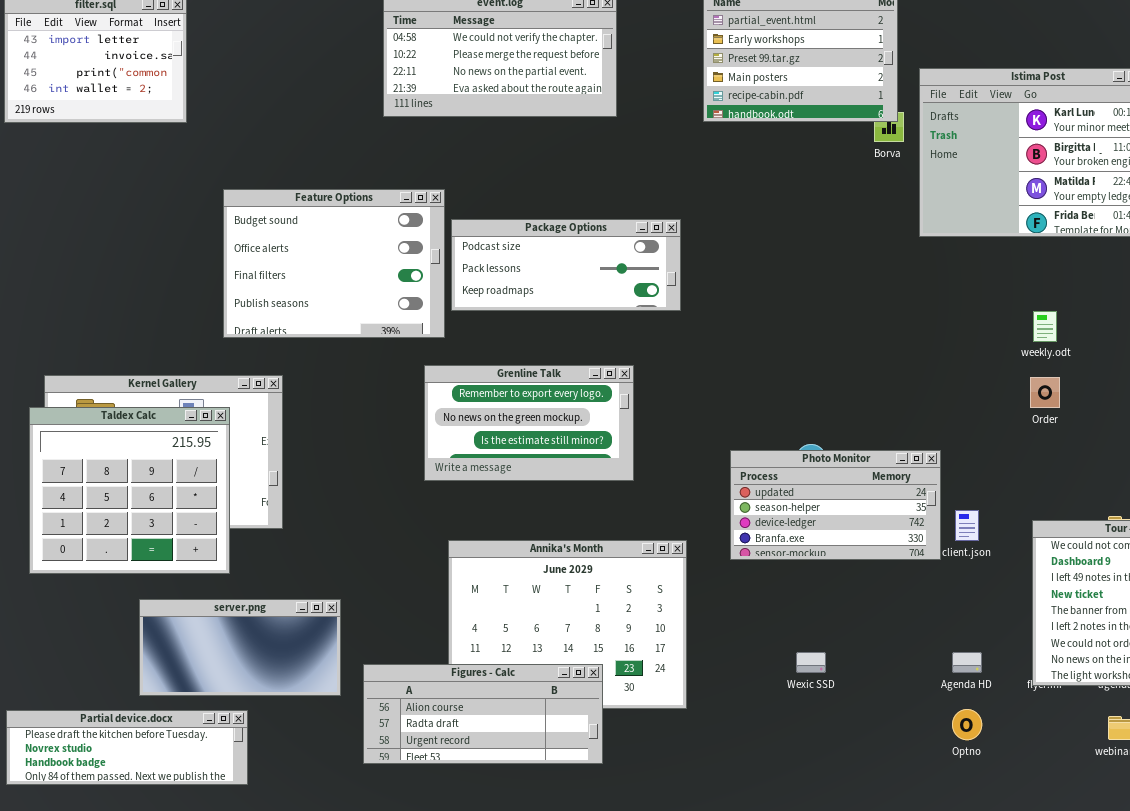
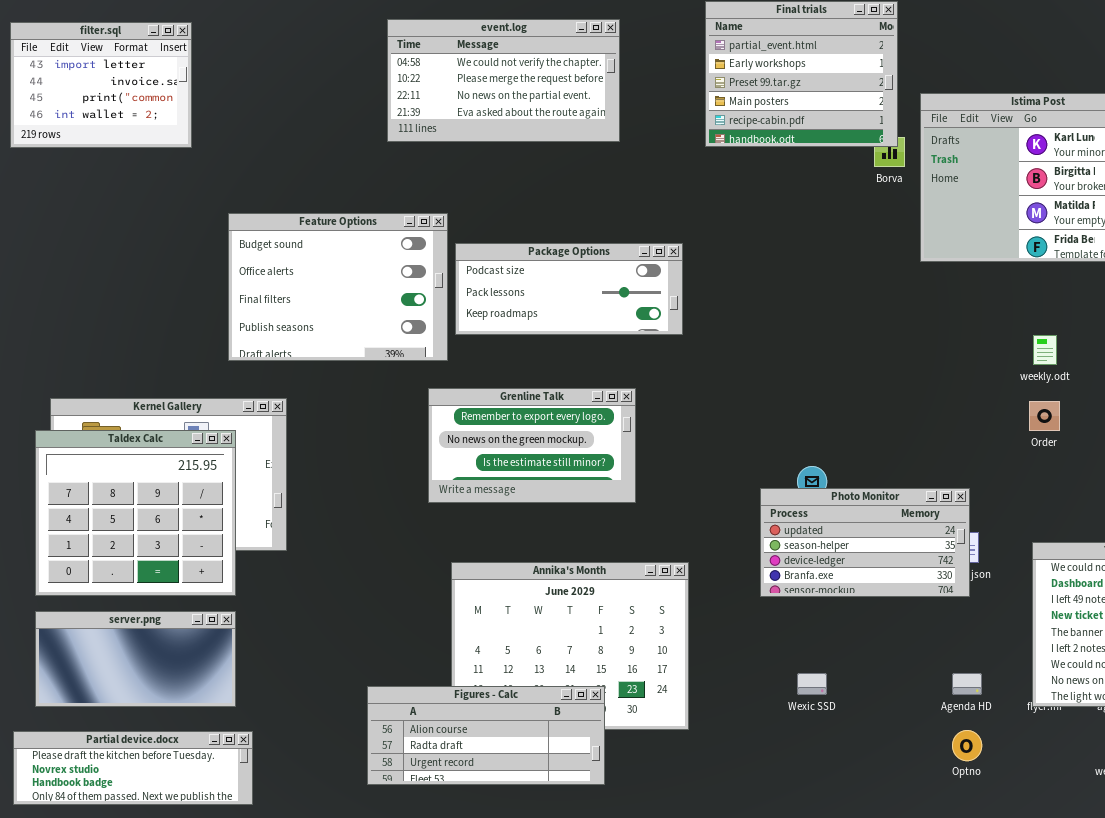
Photo Monitor: [730,450,941,560] -> [760,488,970,597], moved
server.png: [139,599,341,696] -> [35,611,236,707], moved

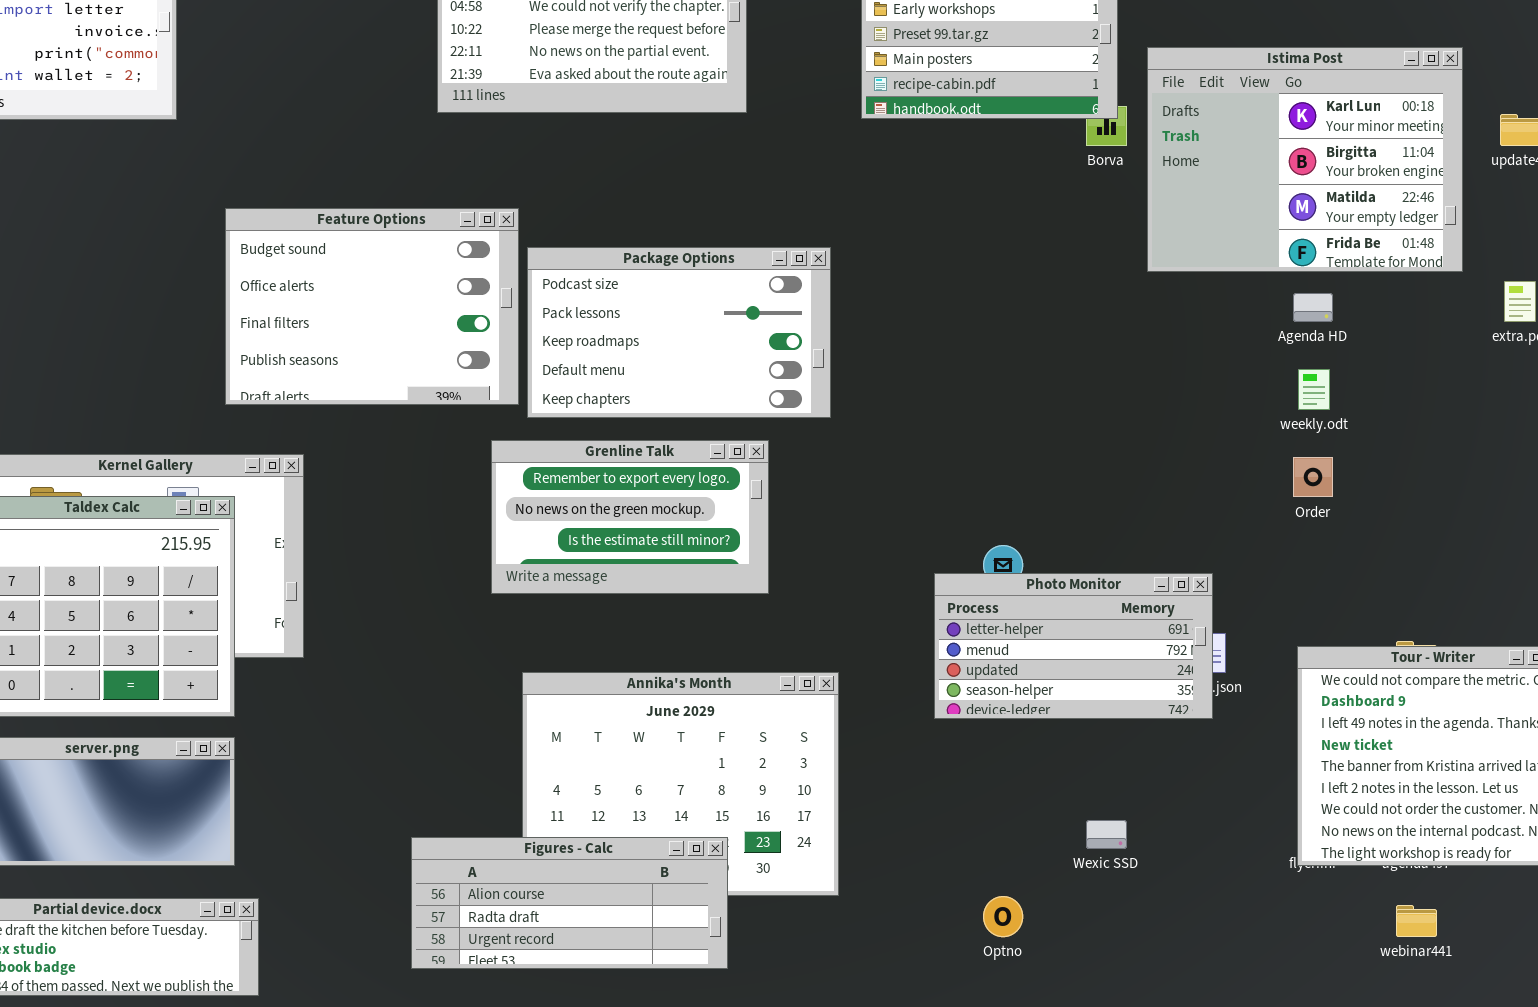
Package Options: [455,243,683,335] -> [527,247,831,418], resized
Photo Monitor: [760,488,970,597] -> [934,573,1213,719], scrolled up 2 rows
Wexic SSD: [797,673,827,695] -> [1086,820,1127,849], moved
Agenda HD: [952,673,982,695] -> [1293,293,1333,322], moved
Optno: [952,730,982,761] -> [983,896,1023,937], moved

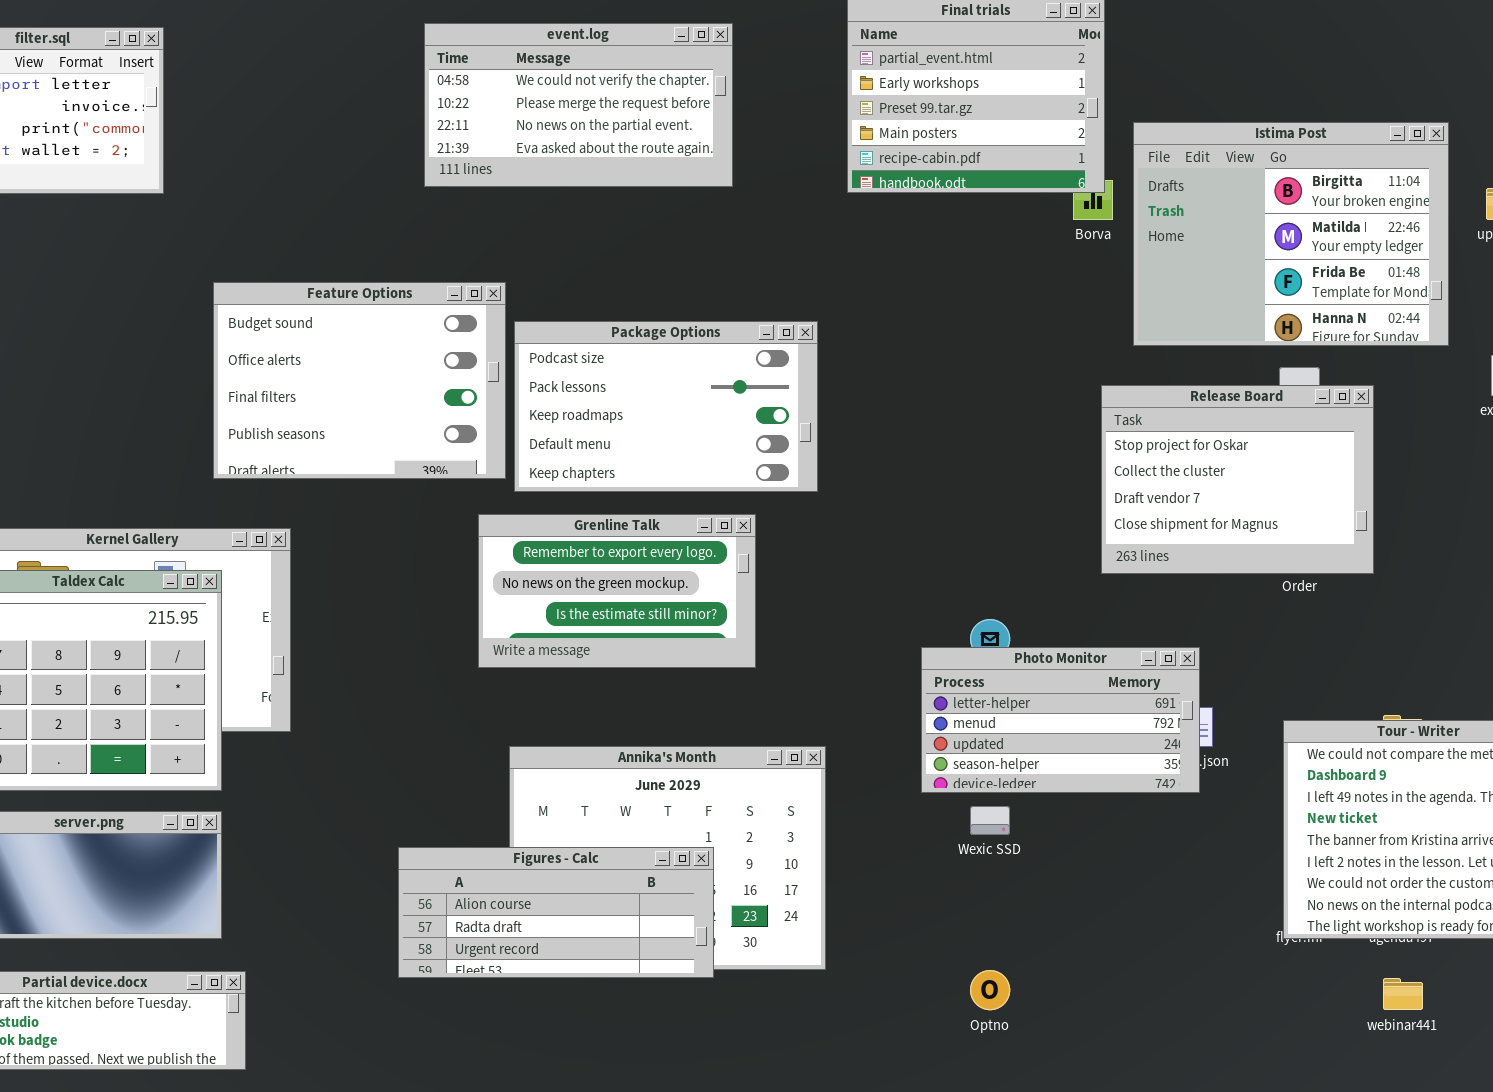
Istima Post: [1147,47,1463,272] -> [1133,122,1449,346], scrolled down 1 row
Release Board: none -> [1101,385,1374,574], opened
Wexic SSD: [1086,820,1127,849] -> [970,806,1010,835], moved
Figures - Calc: [411,837,728,969] -> [398,847,714,978], moved

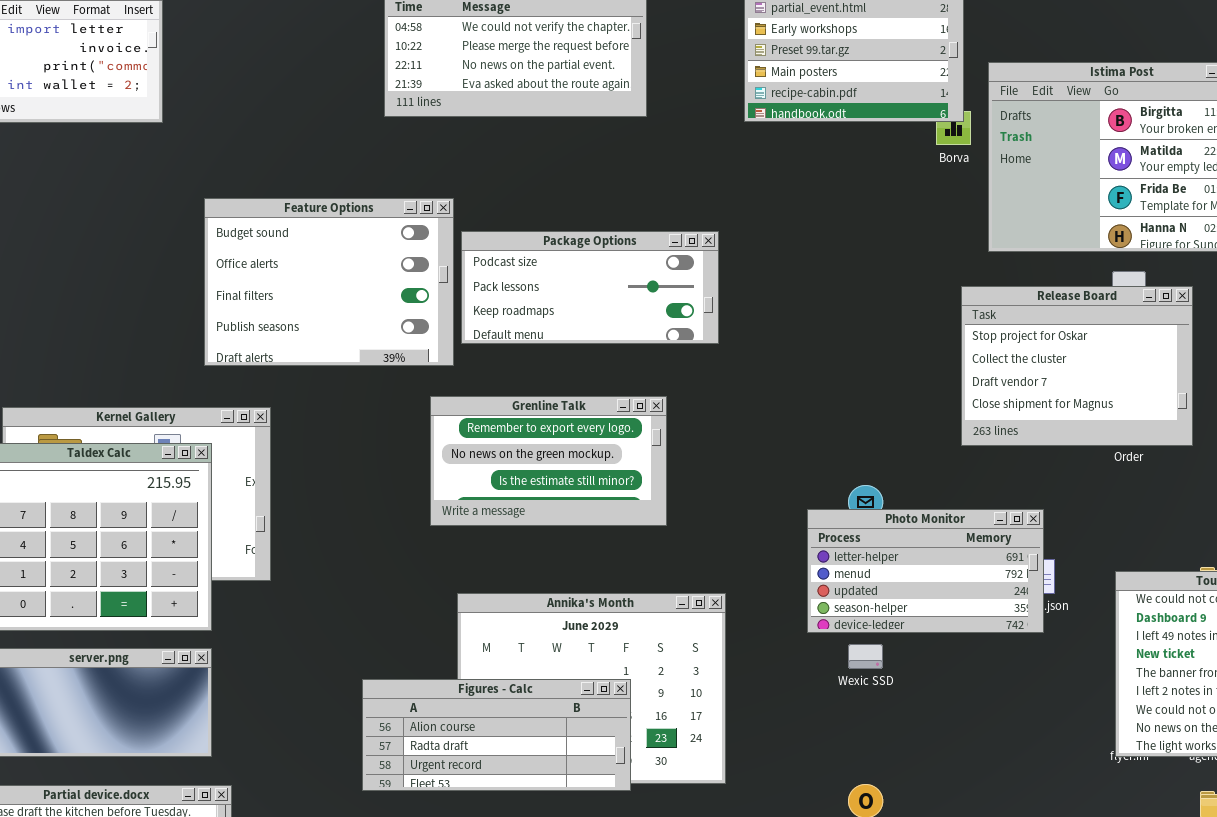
Package Options: [514,321,818,492] -> [461,231,719,344], resized

